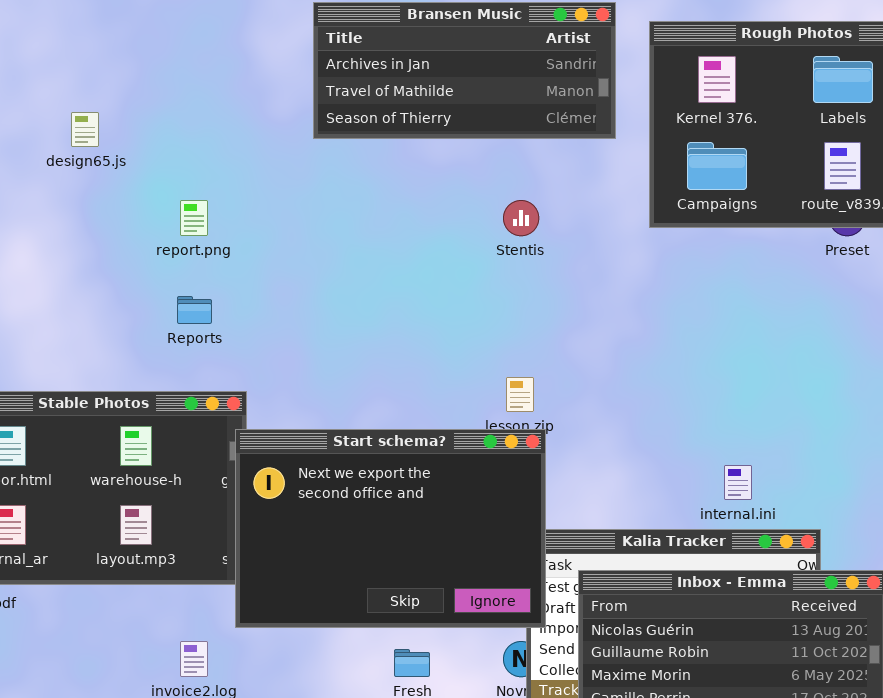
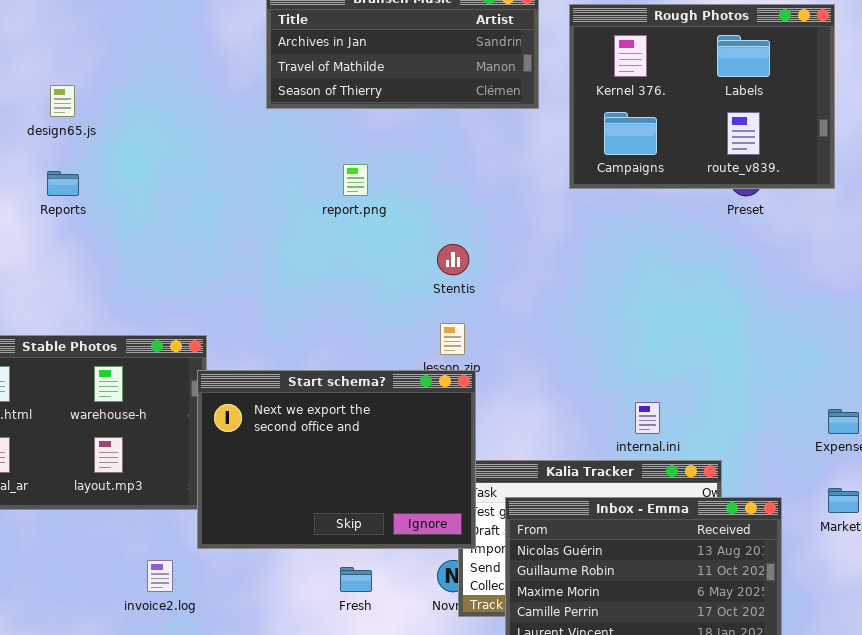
report.png: [180,200,208,236] -> [343,164,368,196], moved
Stentis: [503,200,539,236] -> [437,244,469,275], moved
Reports: [177,296,212,324] -> [47,171,79,196], moved

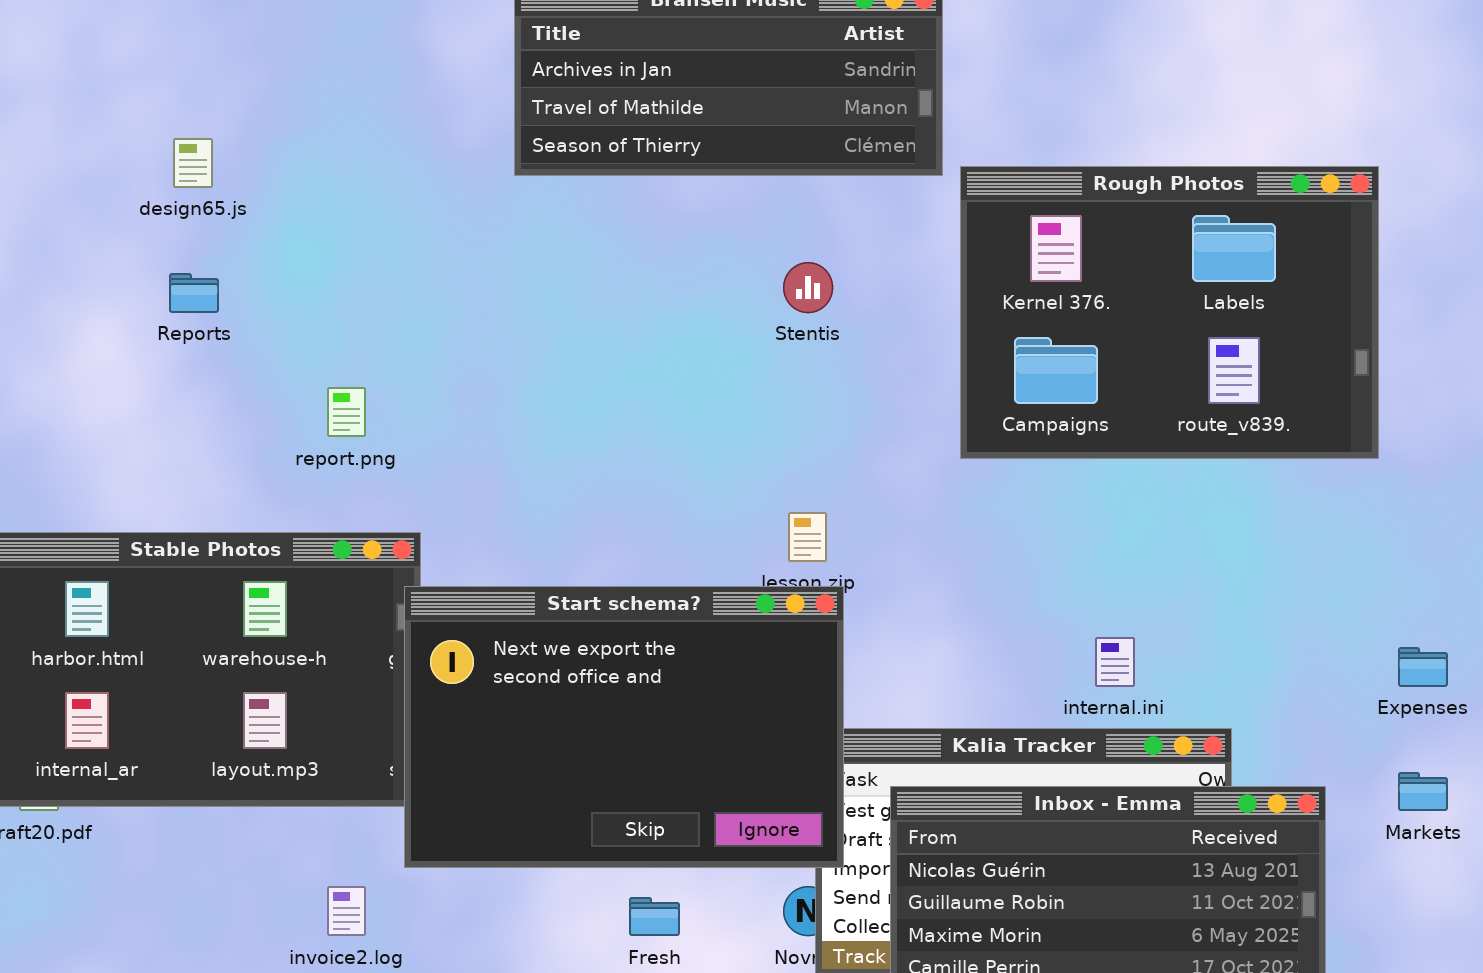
Rough Photos: [569,4,835,189] -> [960,166,1379,459], moved
report.png: [343,164,368,196] -> [327,387,366,437], moved
Stentis: [437,244,469,275] -> [783,262,833,313], moved

